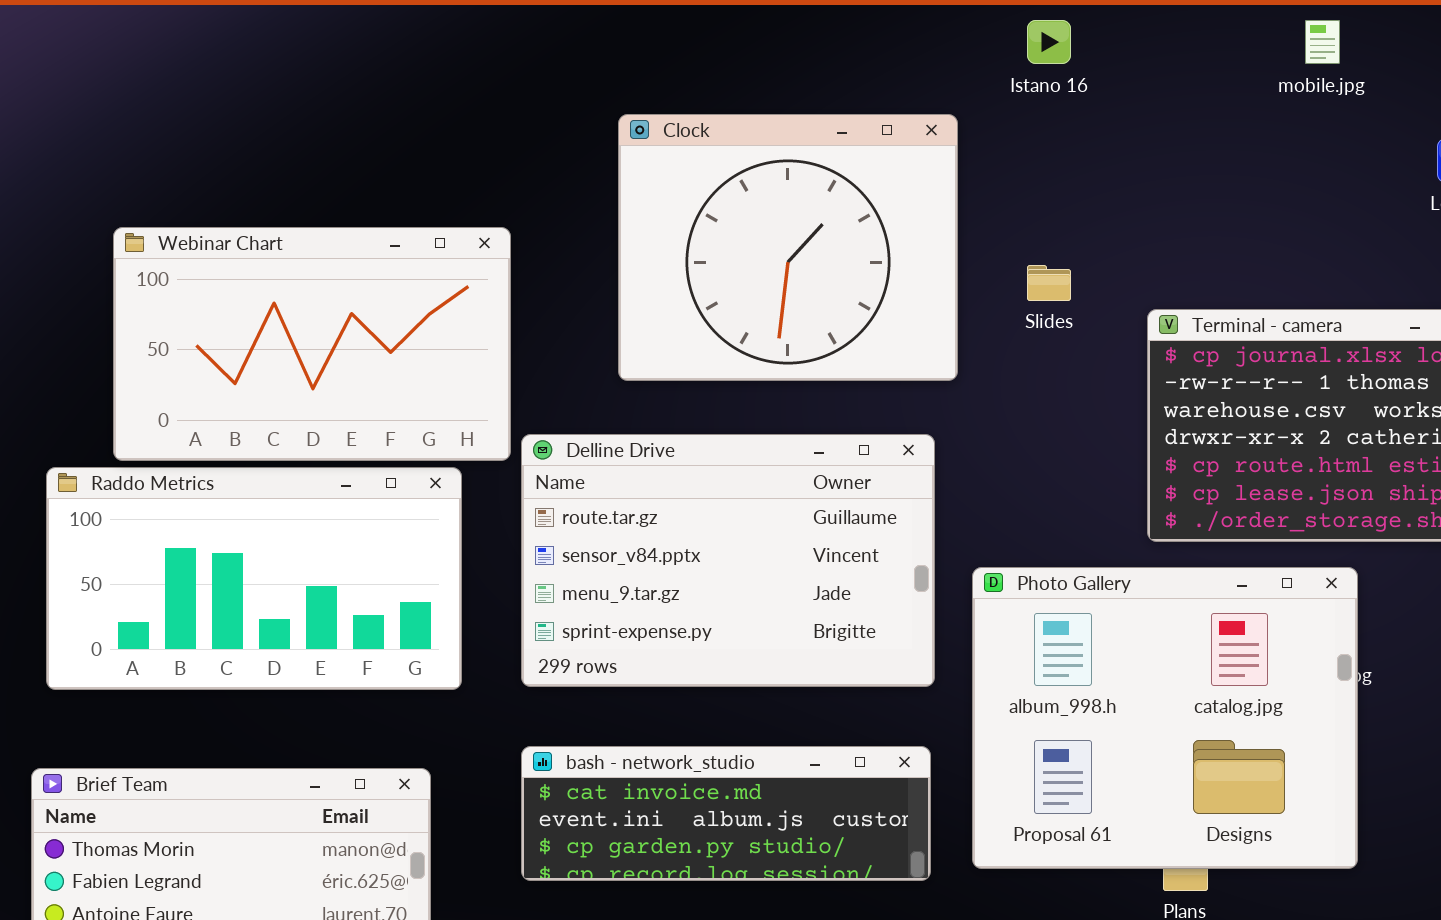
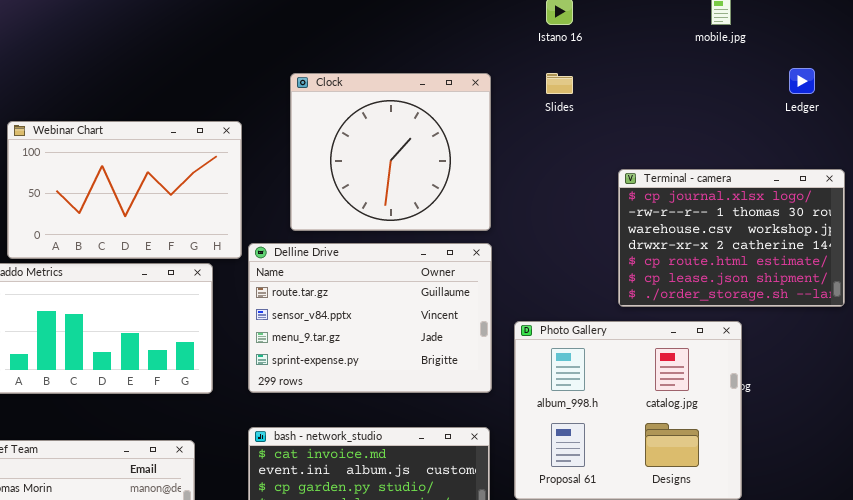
Clock: [618,114,958,381] -> [290,73,491,231], moved
Slides: [1027,265,1071,301] -> [546,73,573,94], moved

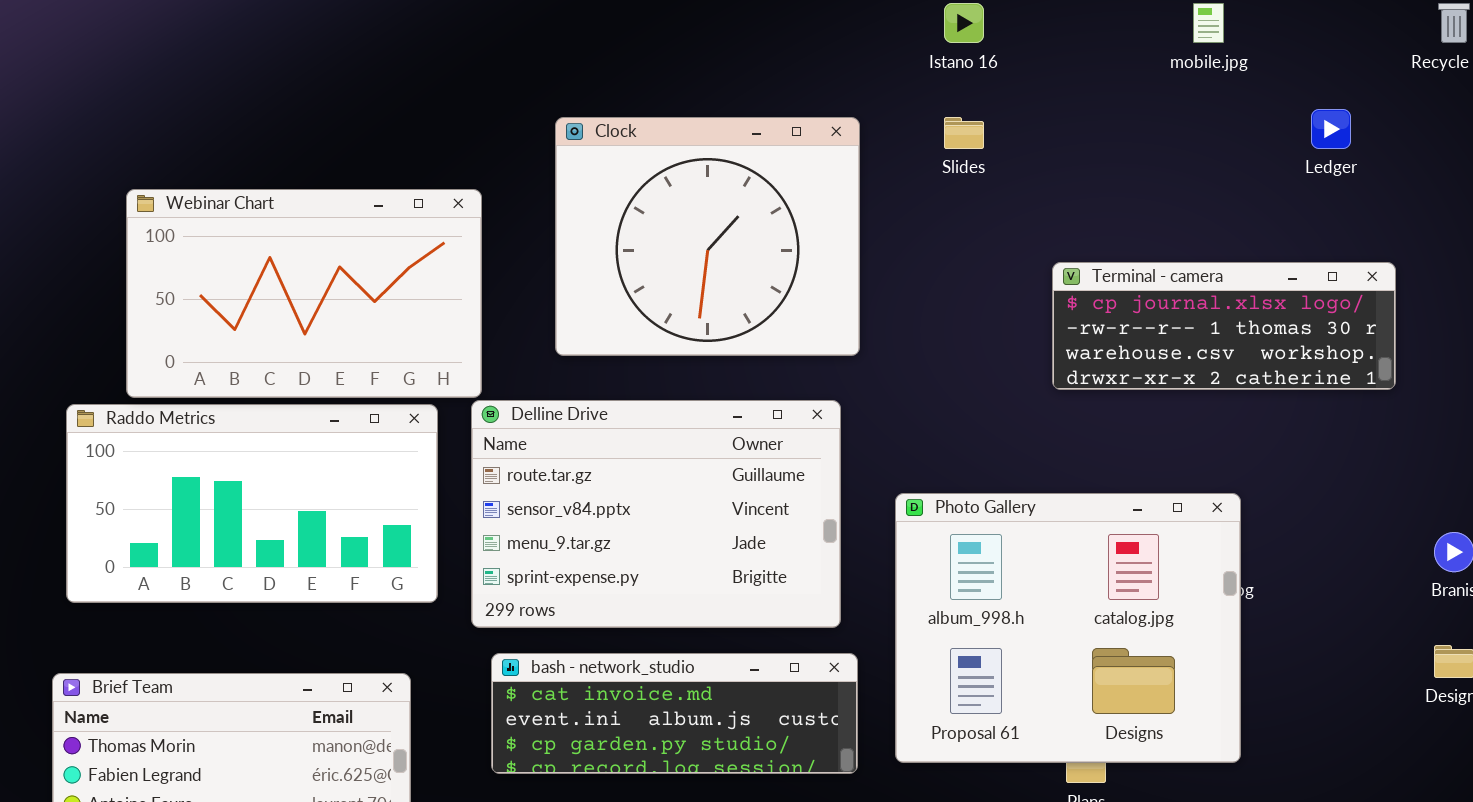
Terminal - camera: [618,169,845,307] -> [1052,262,1396,390], resized
Delline Drive: [248,243,492,393] -> [471,400,841,628], moved

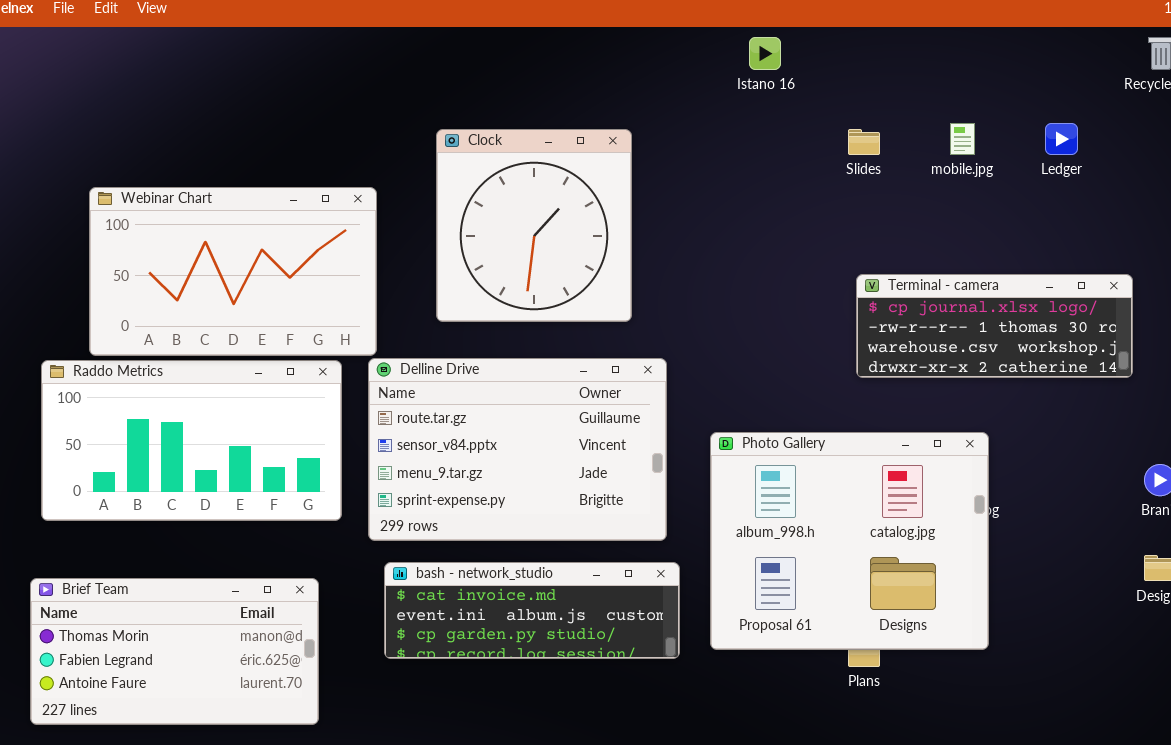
mobile.jpg: [1193,3,1224,43] -> [950,123,975,155], moved
Clock: [555,117,860,356] -> [436,129,632,322], resized
Slides: [944,117,984,149] -> [848,129,880,155], moved
Terminal - camera: [1052,262,1396,390] -> [856,274,1133,378], moved

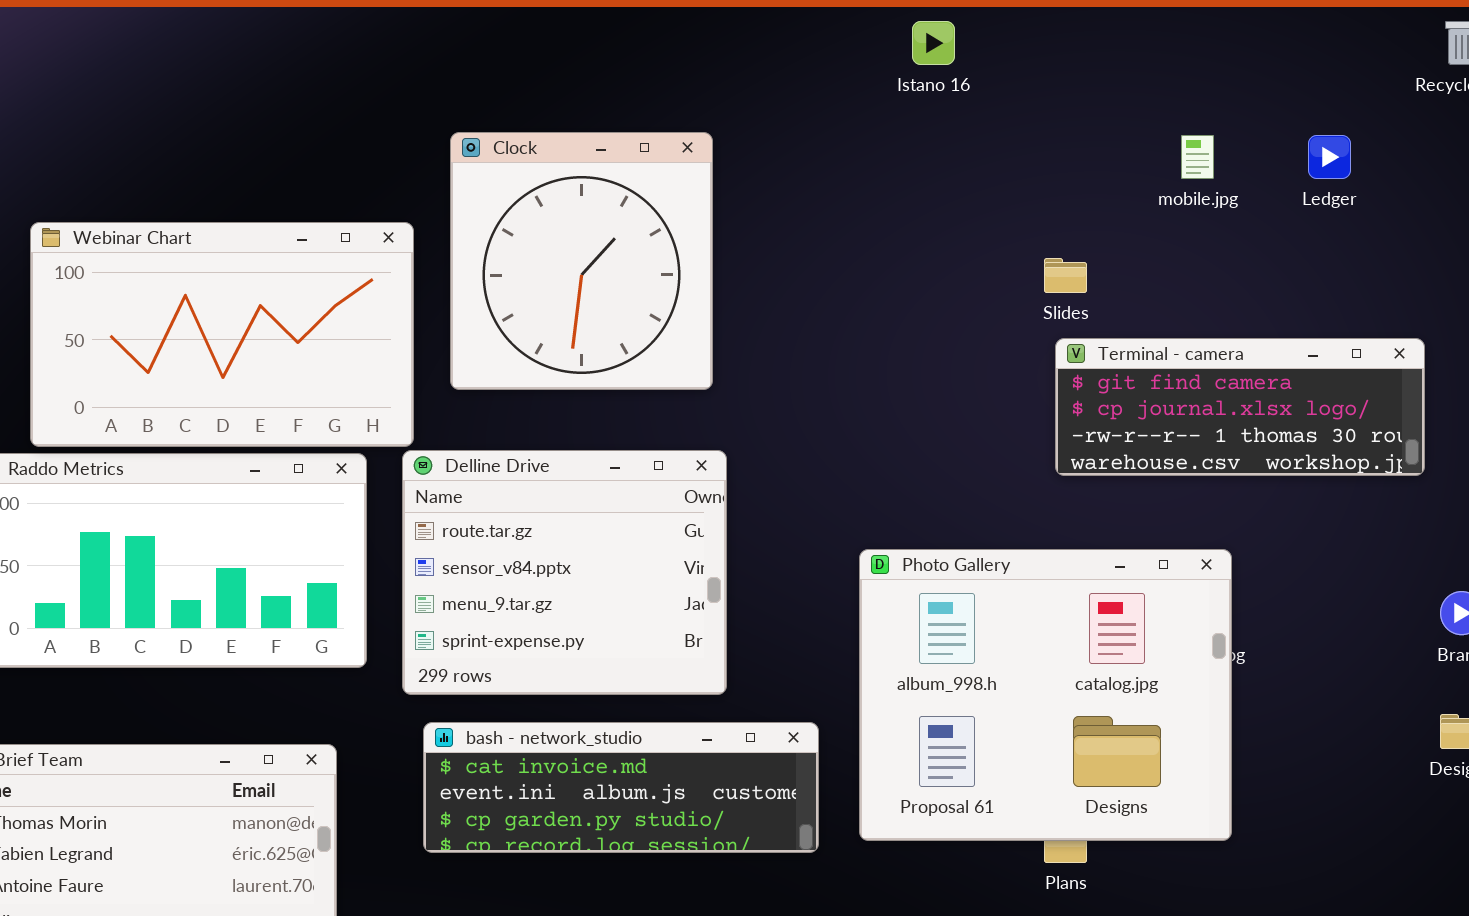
Clock: [436,129,632,322] -> [450,132,713,390], moved
Slides: [848,129,880,155] -> [1044,258,1087,293], moved
Terminal - camera: [856,274,1133,378] -> [1055,338,1425,476], scrolled up 1 row
Delline Drive: [368,358,667,541] -> [402,450,727,695], resized

